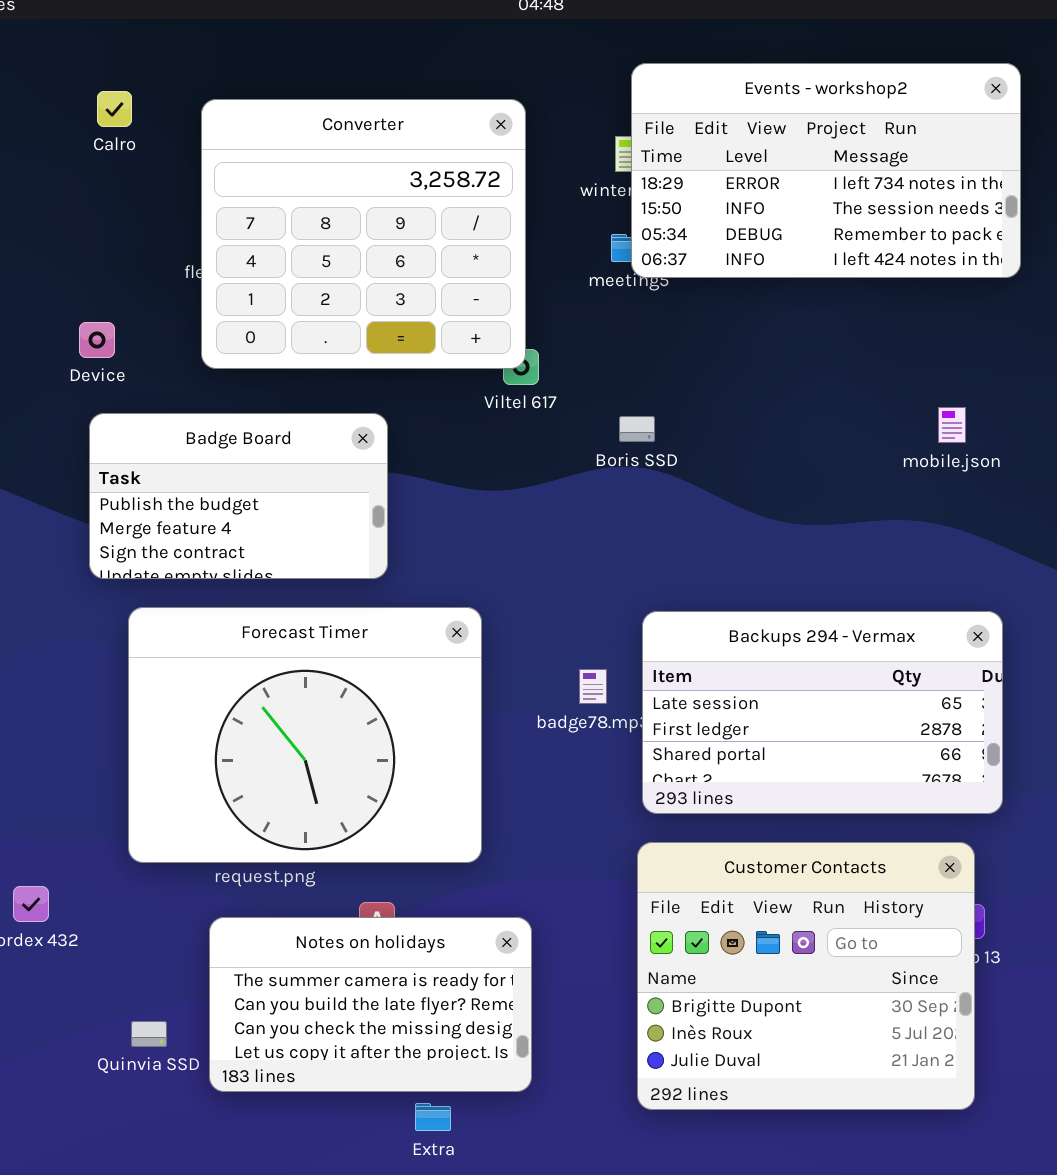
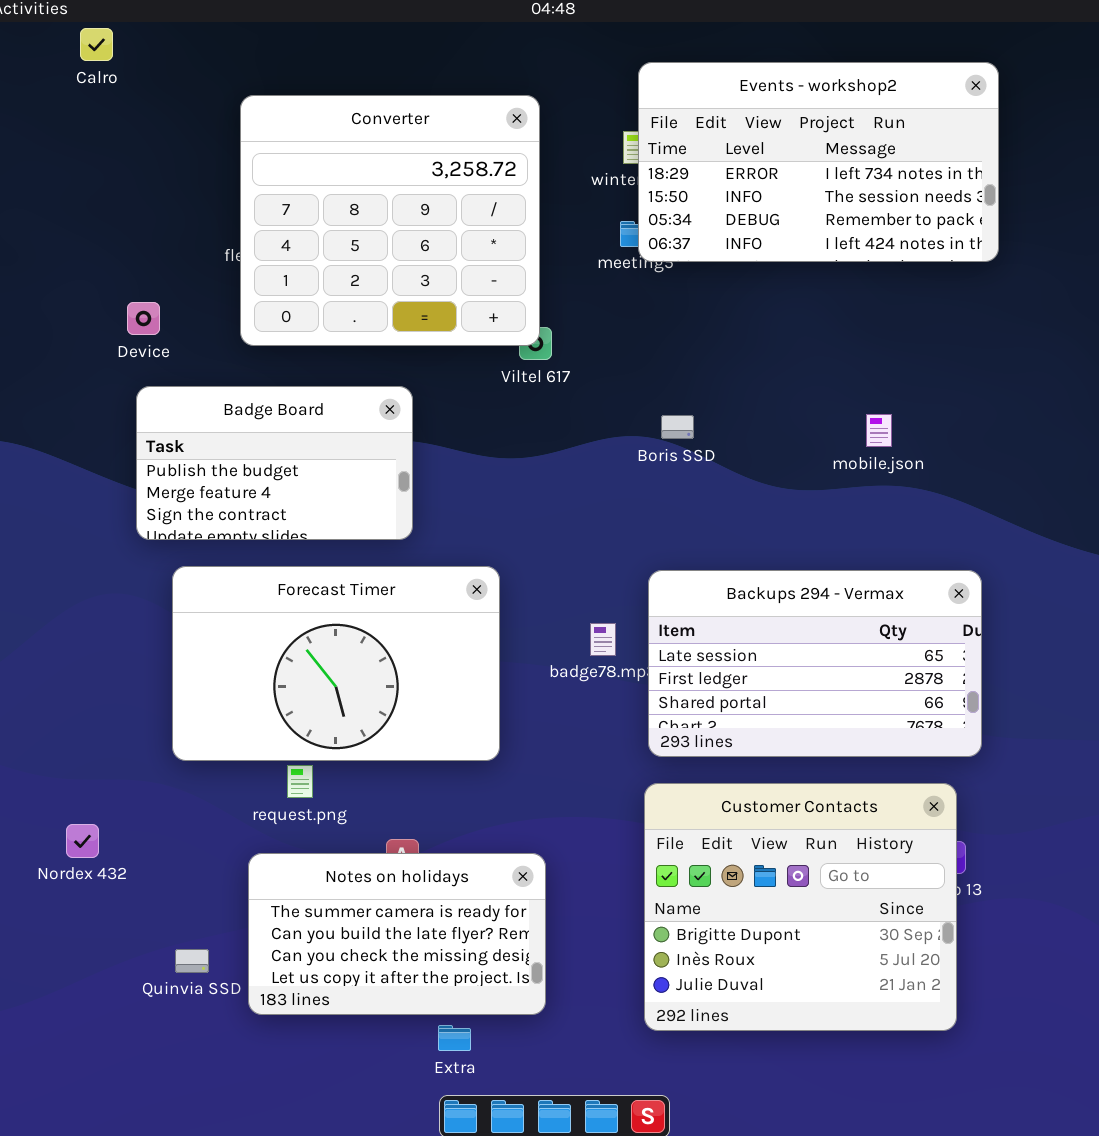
Calro: [97,91,132,127] -> [80,28,113,61], moved
mobile.json: [938,407,966,443] -> [866,414,892,447], moved
Boris SSD: [619,416,655,442] -> [661,415,694,439], moved
Forecast Timer: [128,607,482,863] -> [172,566,500,761], resized

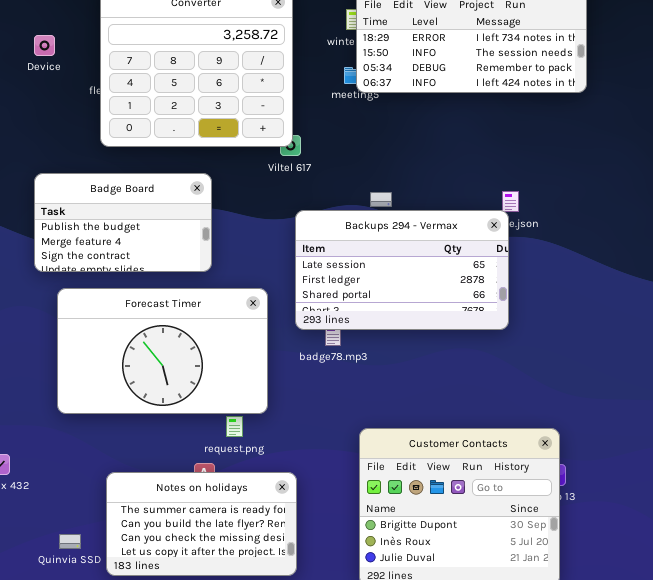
Device: [127,302,160,335] -> [34,35,55,56], moved
Backups 294 - Vermax: [648,570,982,757] -> [295,210,509,330], moved
request.png: [287,765,313,798] -> [226,416,243,437], moved

